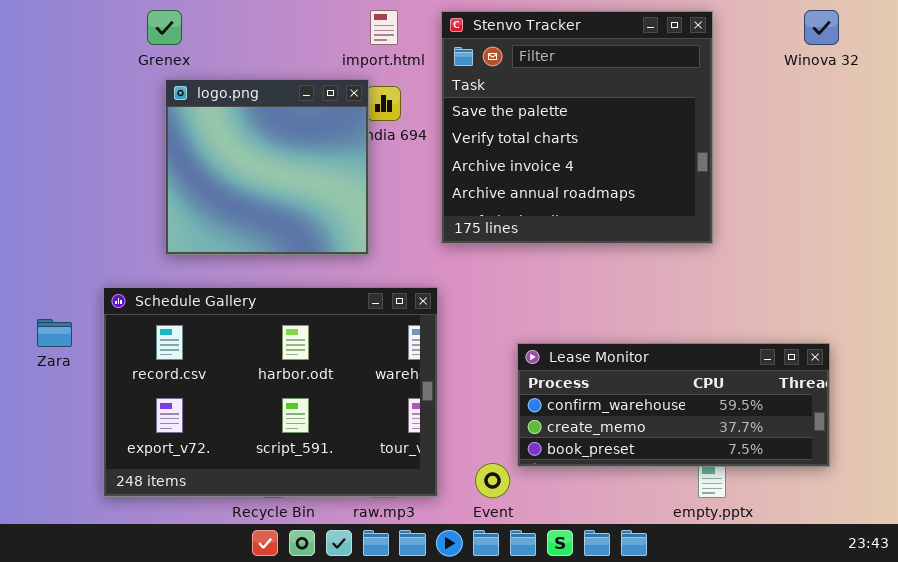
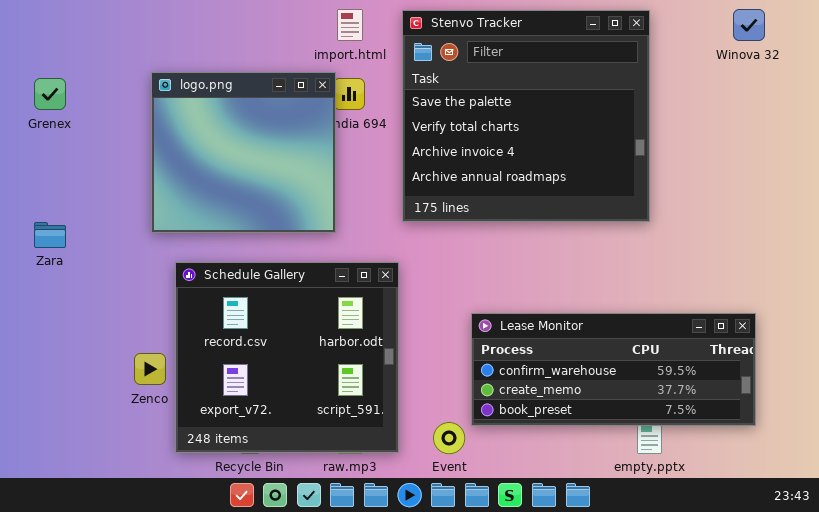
Grenex: [147,10,182,45] -> [34,78,66,110], moved
Schedule Gallery: [103,287,438,497] -> [175,262,399,453], resized
Zara: [37,319,72,347] -> [34,222,66,248], moved

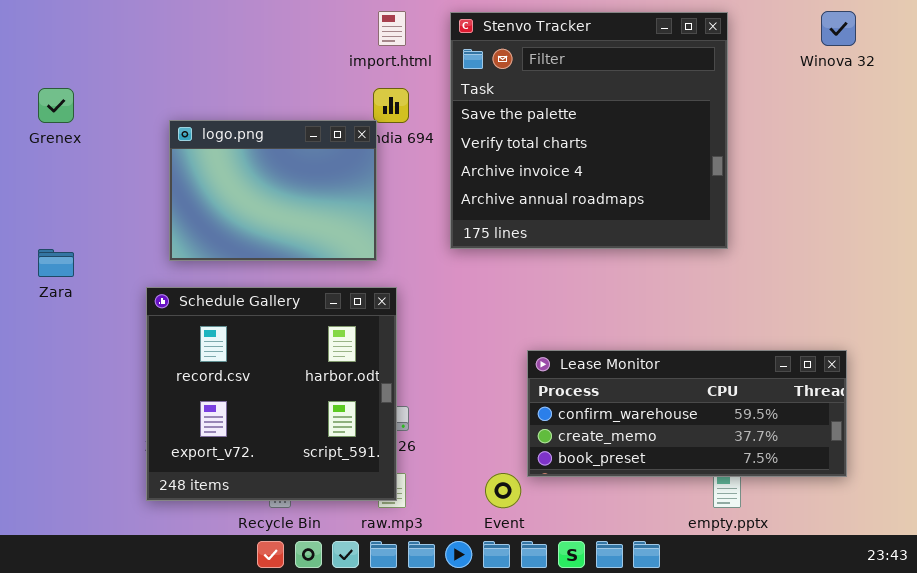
logo.png: [151,72,336,233] -> [169,120,377,261], resized
Schedule Gallery: [175,262,399,453] -> [146,287,397,501], moved

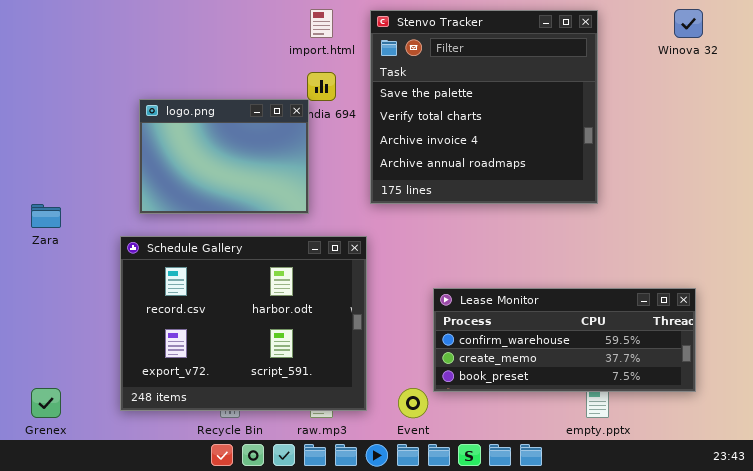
Grenex: [38,88,74,123] -> [31,388,61,418], moved
Schedule Gallery: [146,287,397,501] -> [120,236,367,411], resized

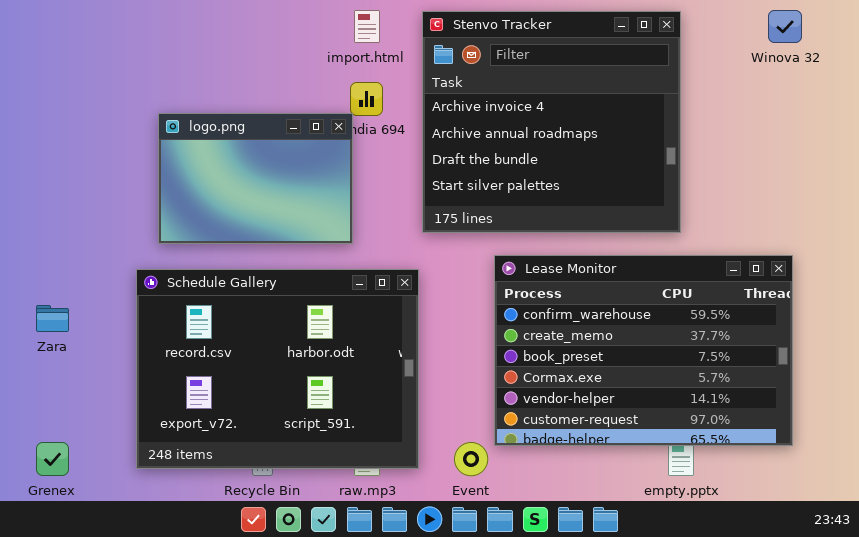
Stenvo Tracker: [370,10,598,204] -> [422,11,681,233], scrolled down 2 rows
Zara: [31,204,61,228] -> [36,305,69,332], moved
Lease Monitor: [433,288,696,392] -> [494,255,793,446], resized

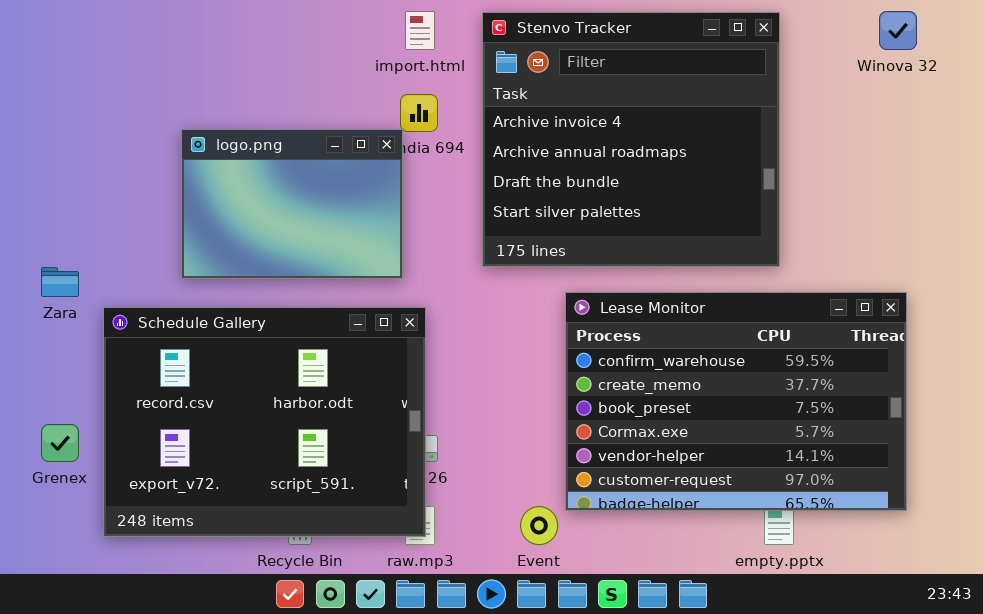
Schedule Gallery: [136,269,419,469] -> [103,307,426,537], moved
Zara: [36,305,69,332] -> [41,267,79,297], moved
Grenex: [36,442,69,476] -> [41,424,79,462], moved

